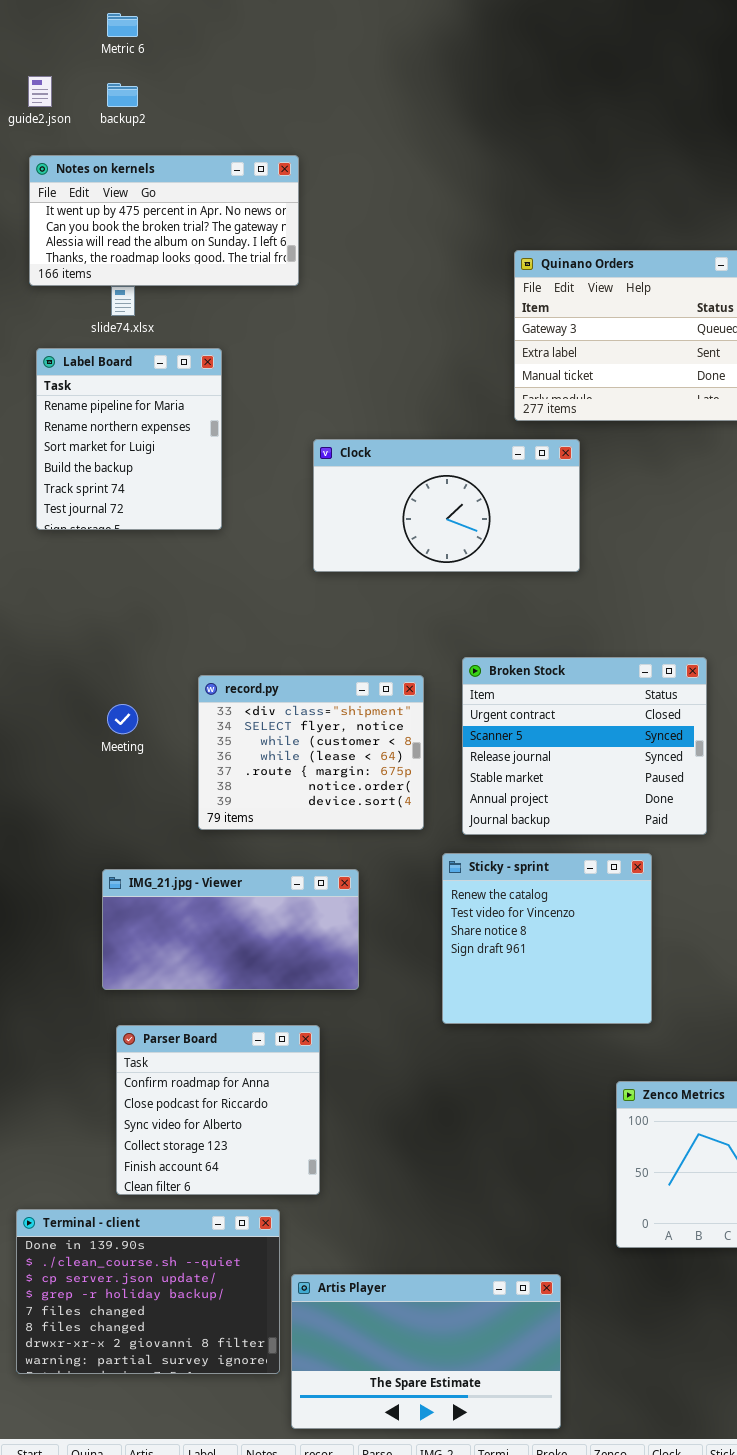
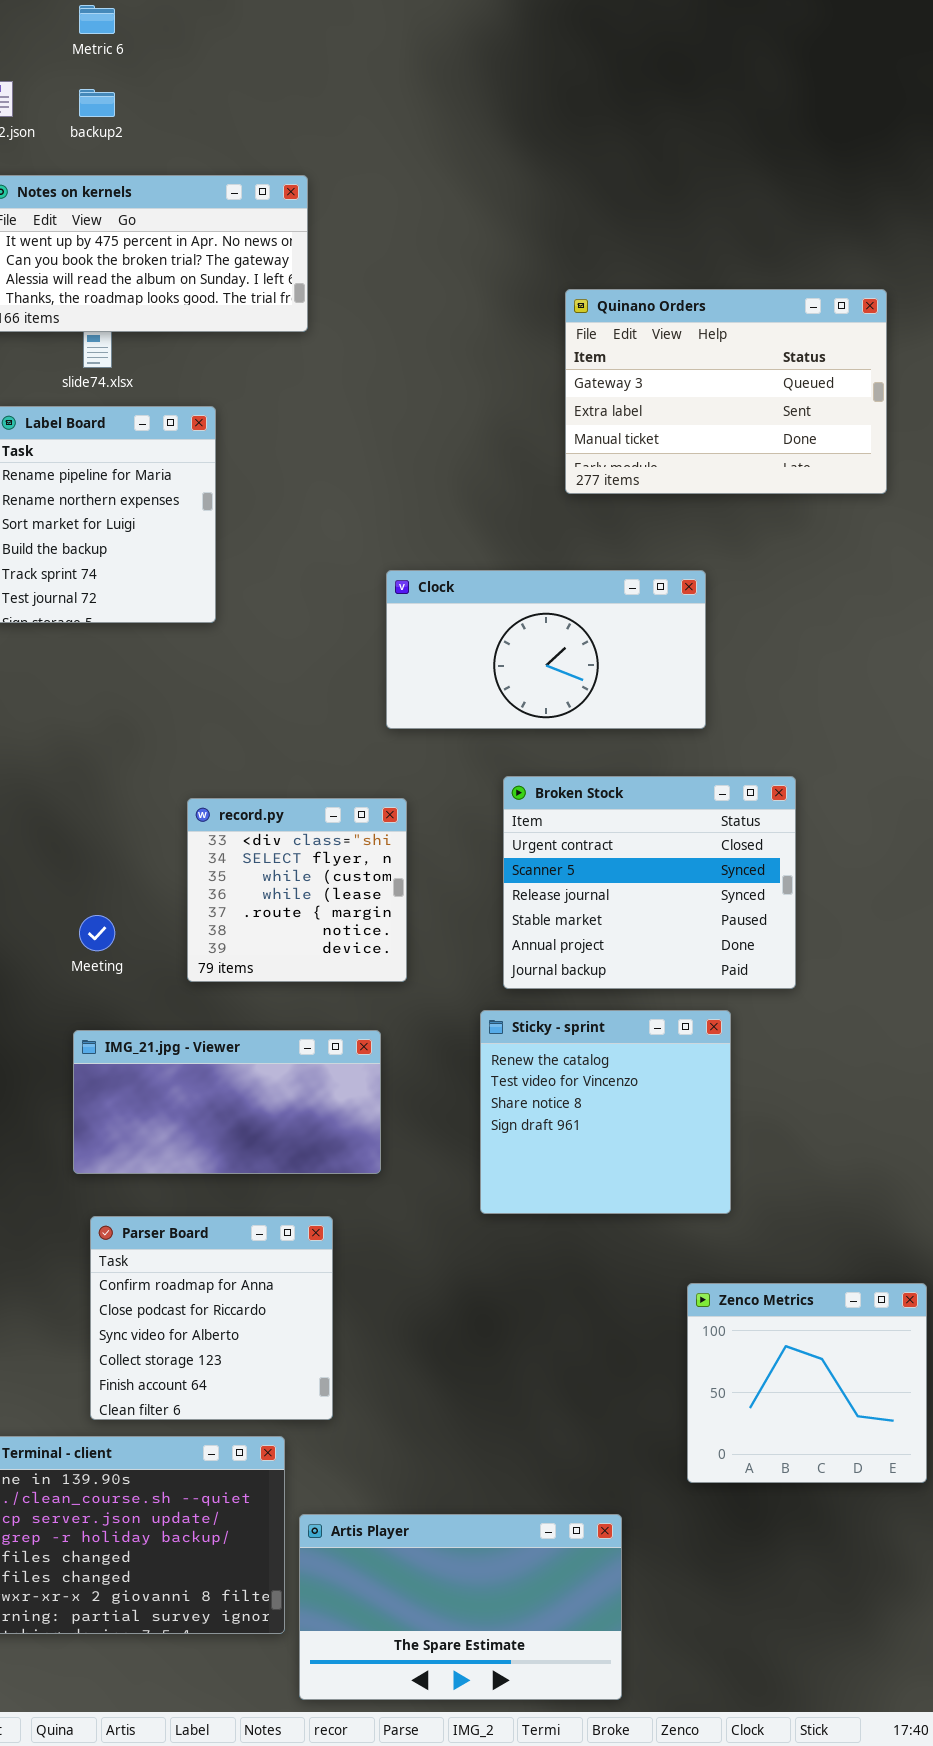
Clock: [313,439,580,572] -> [386,570,706,729], moved
record.py: [198,675,424,830] -> [187,798,407,982], resized
Meeting: [107,704,138,734] -> [79,915,115,951], moved

